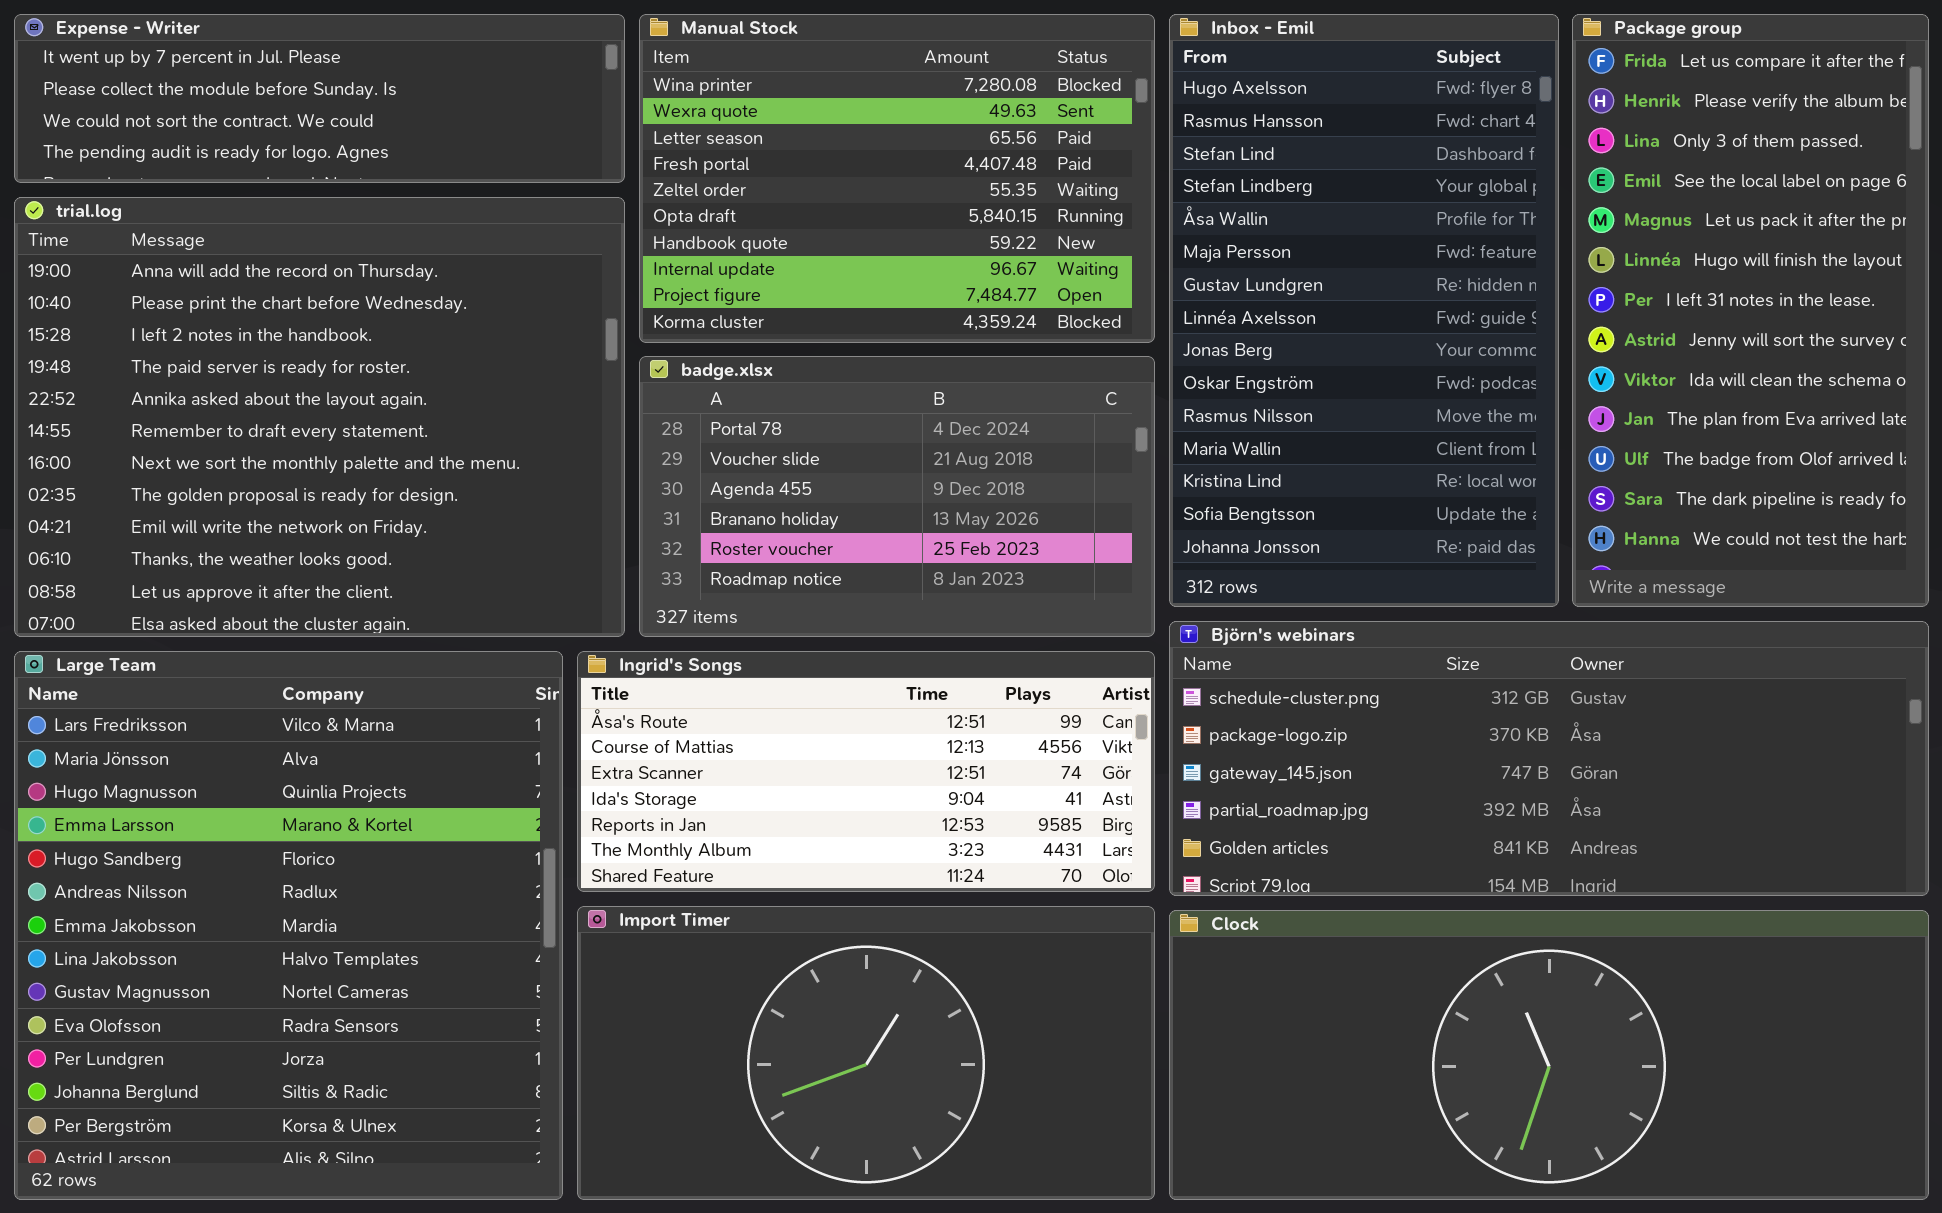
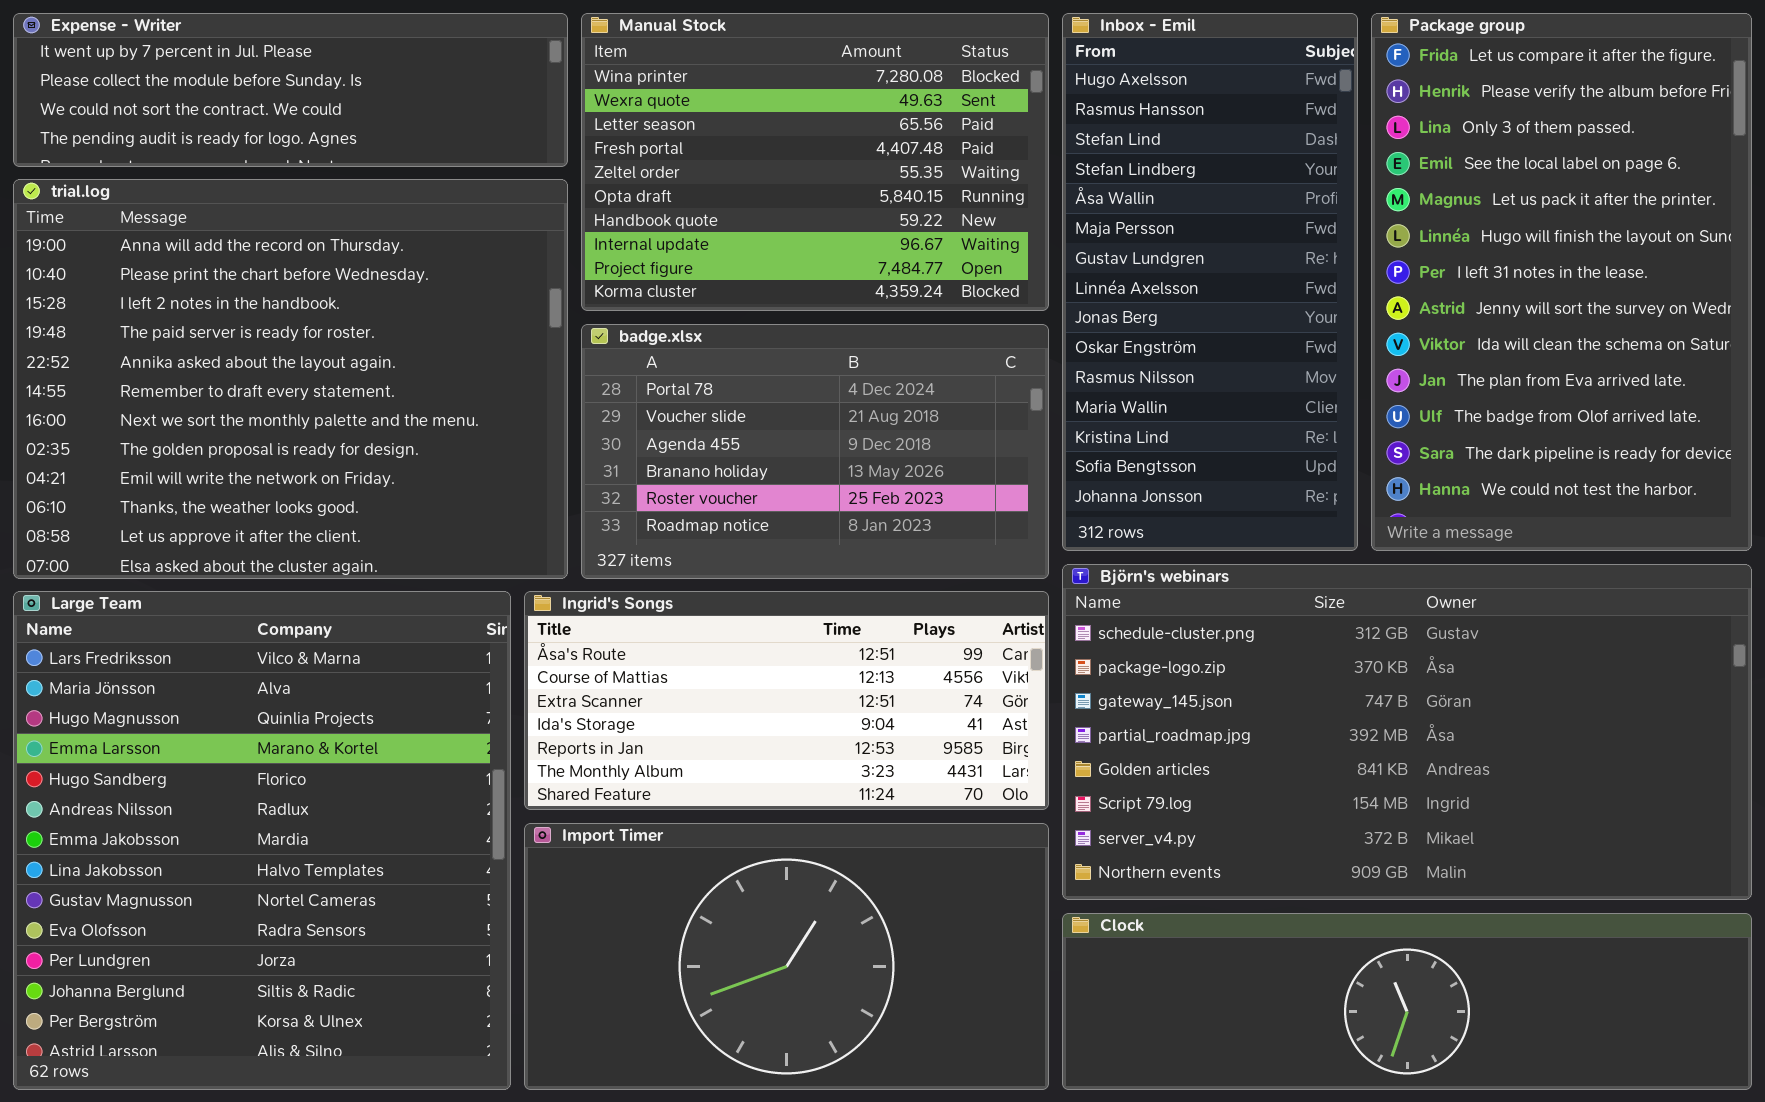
Inbox - Emil: [1169,14,1559,607] -> [1062,13,1358,551], resized
Package group: [1572,14,1929,607] -> [1371,13,1752,551], resized
Björn's webinars: [1169,621,1929,896] -> [1062,564,1752,900], resized
Clock: [1169,910,1929,1200] -> [1062,913,1752,1090], resized

